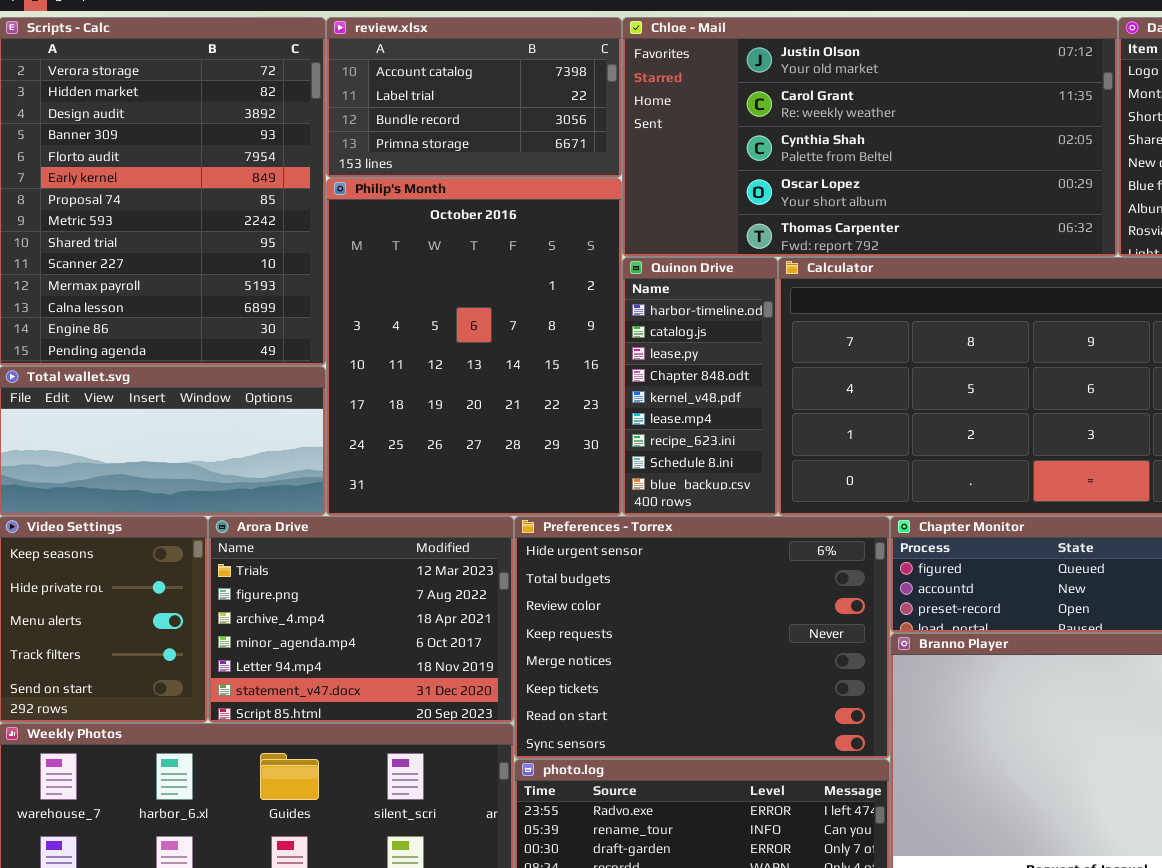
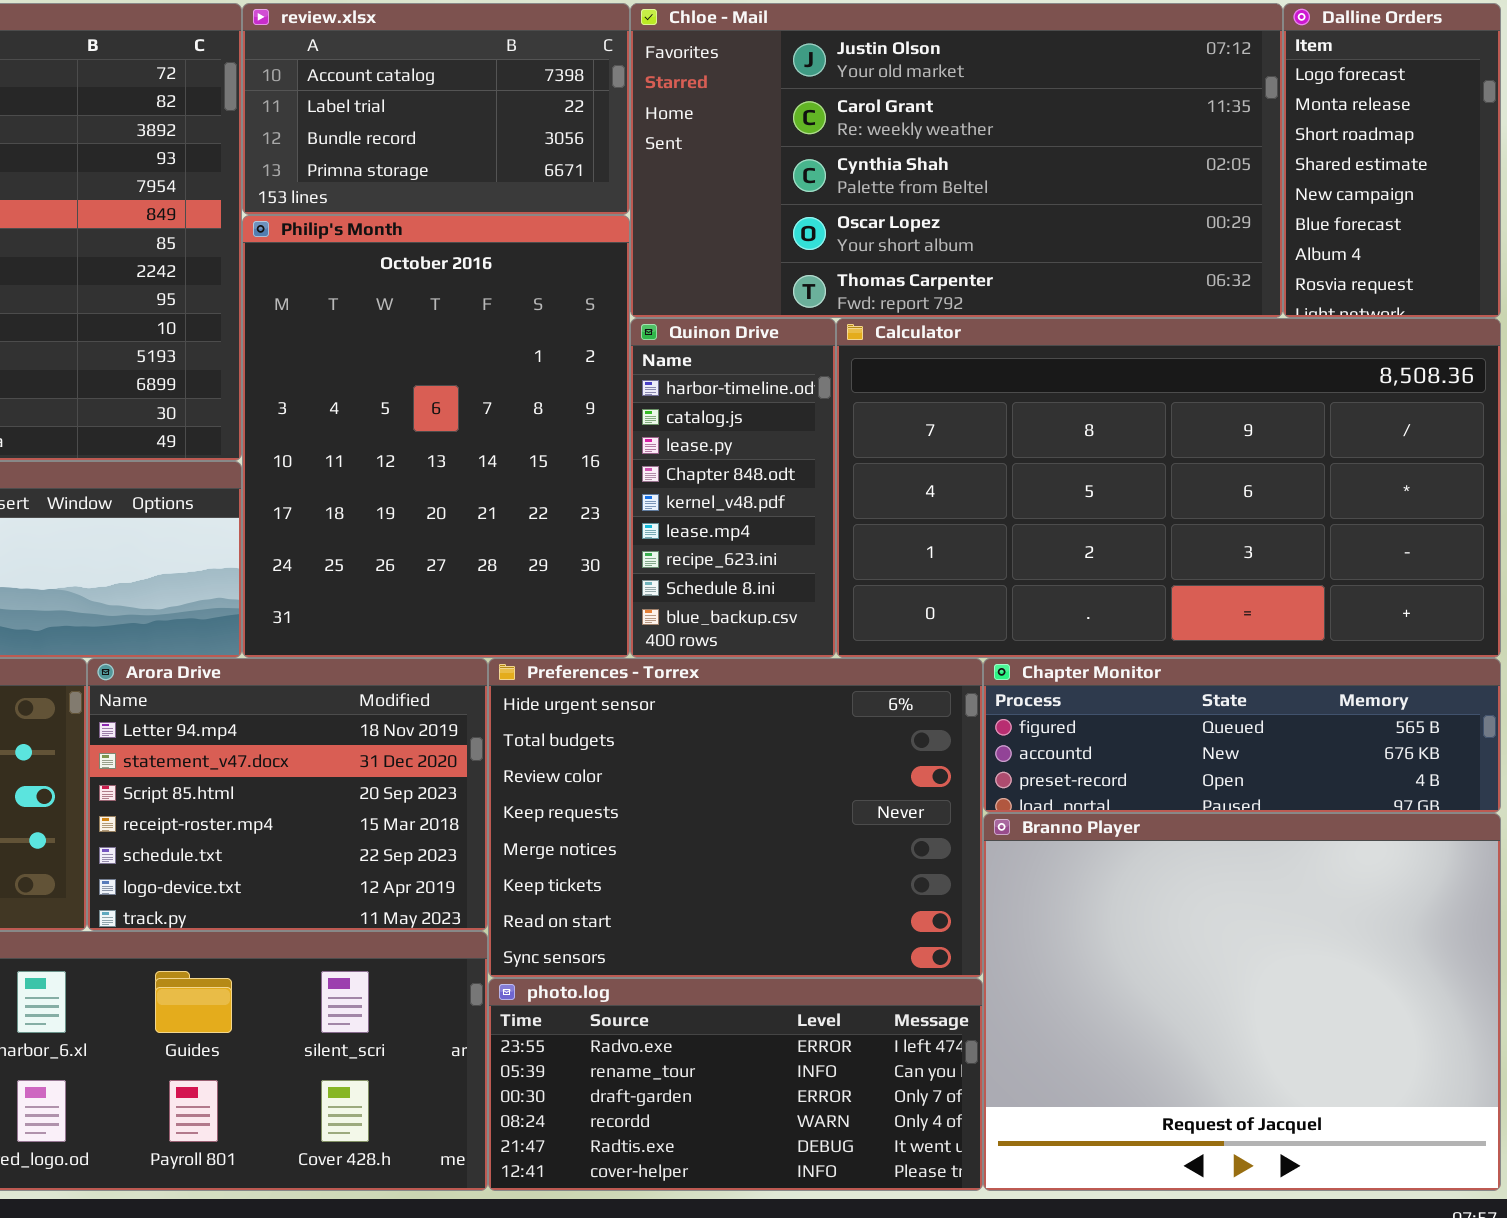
Arora Drive: [208,516,514,723] -> [87,658,488,931], scrolled down 4 rows

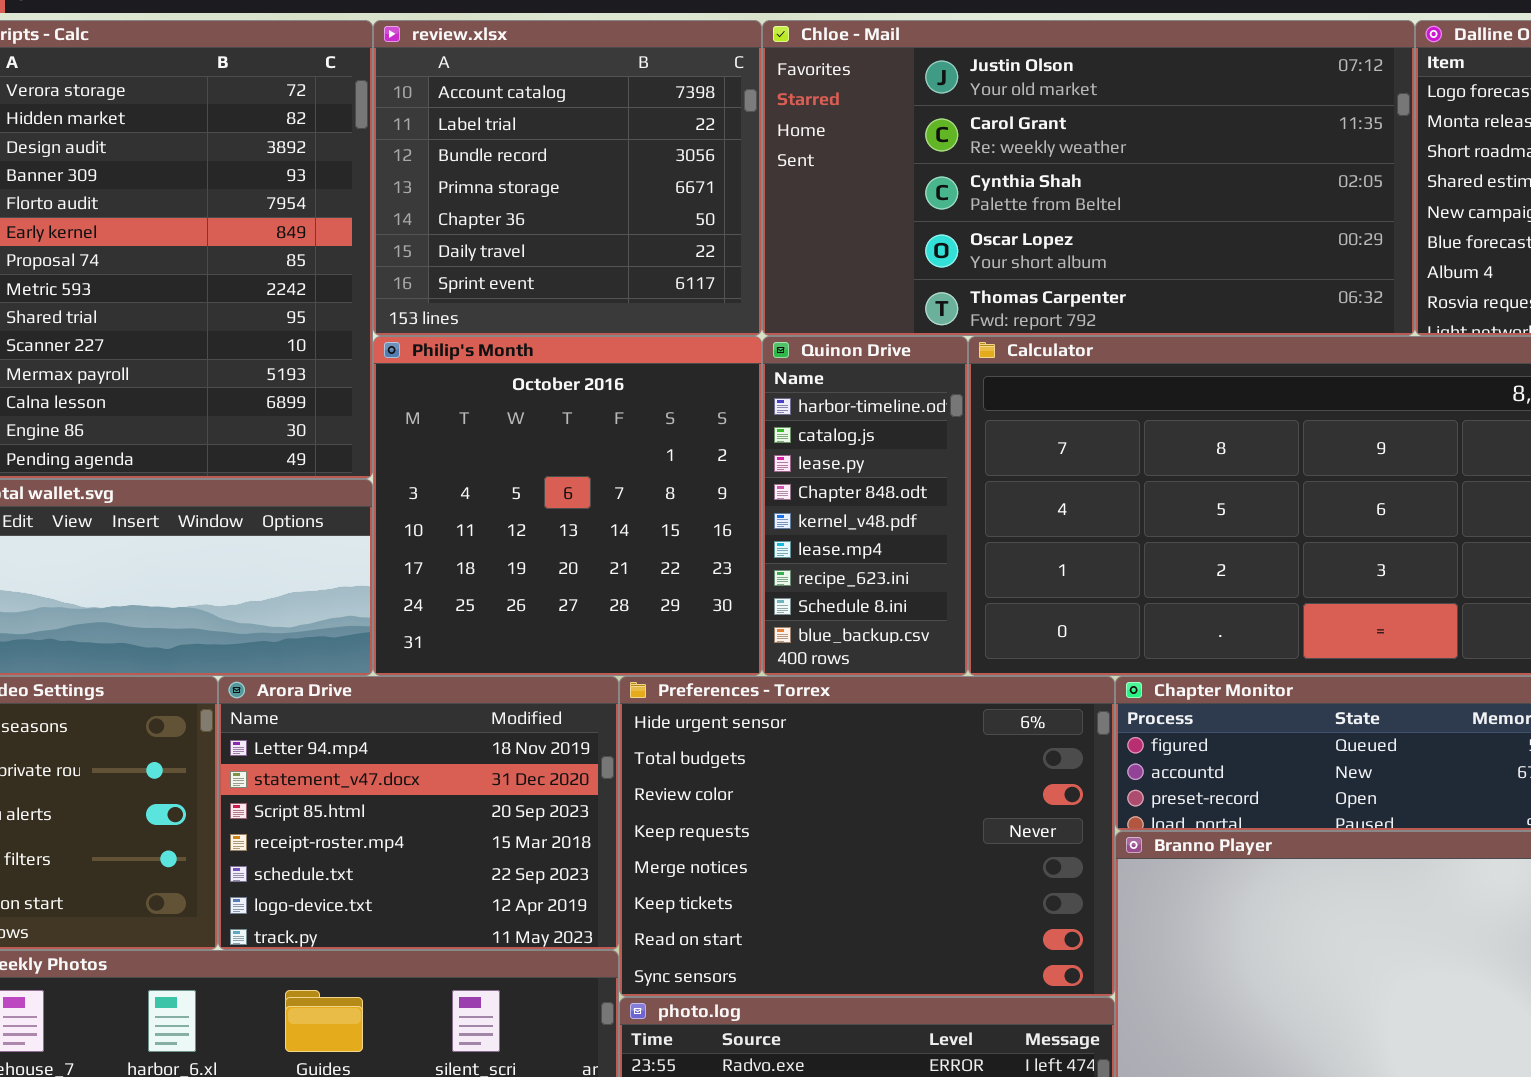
review.xlsx: [242,3,630,215] -> [373,20,762,336], resized
Philip's Month: [242,215,630,658] -> [373,336,762,676], resized

